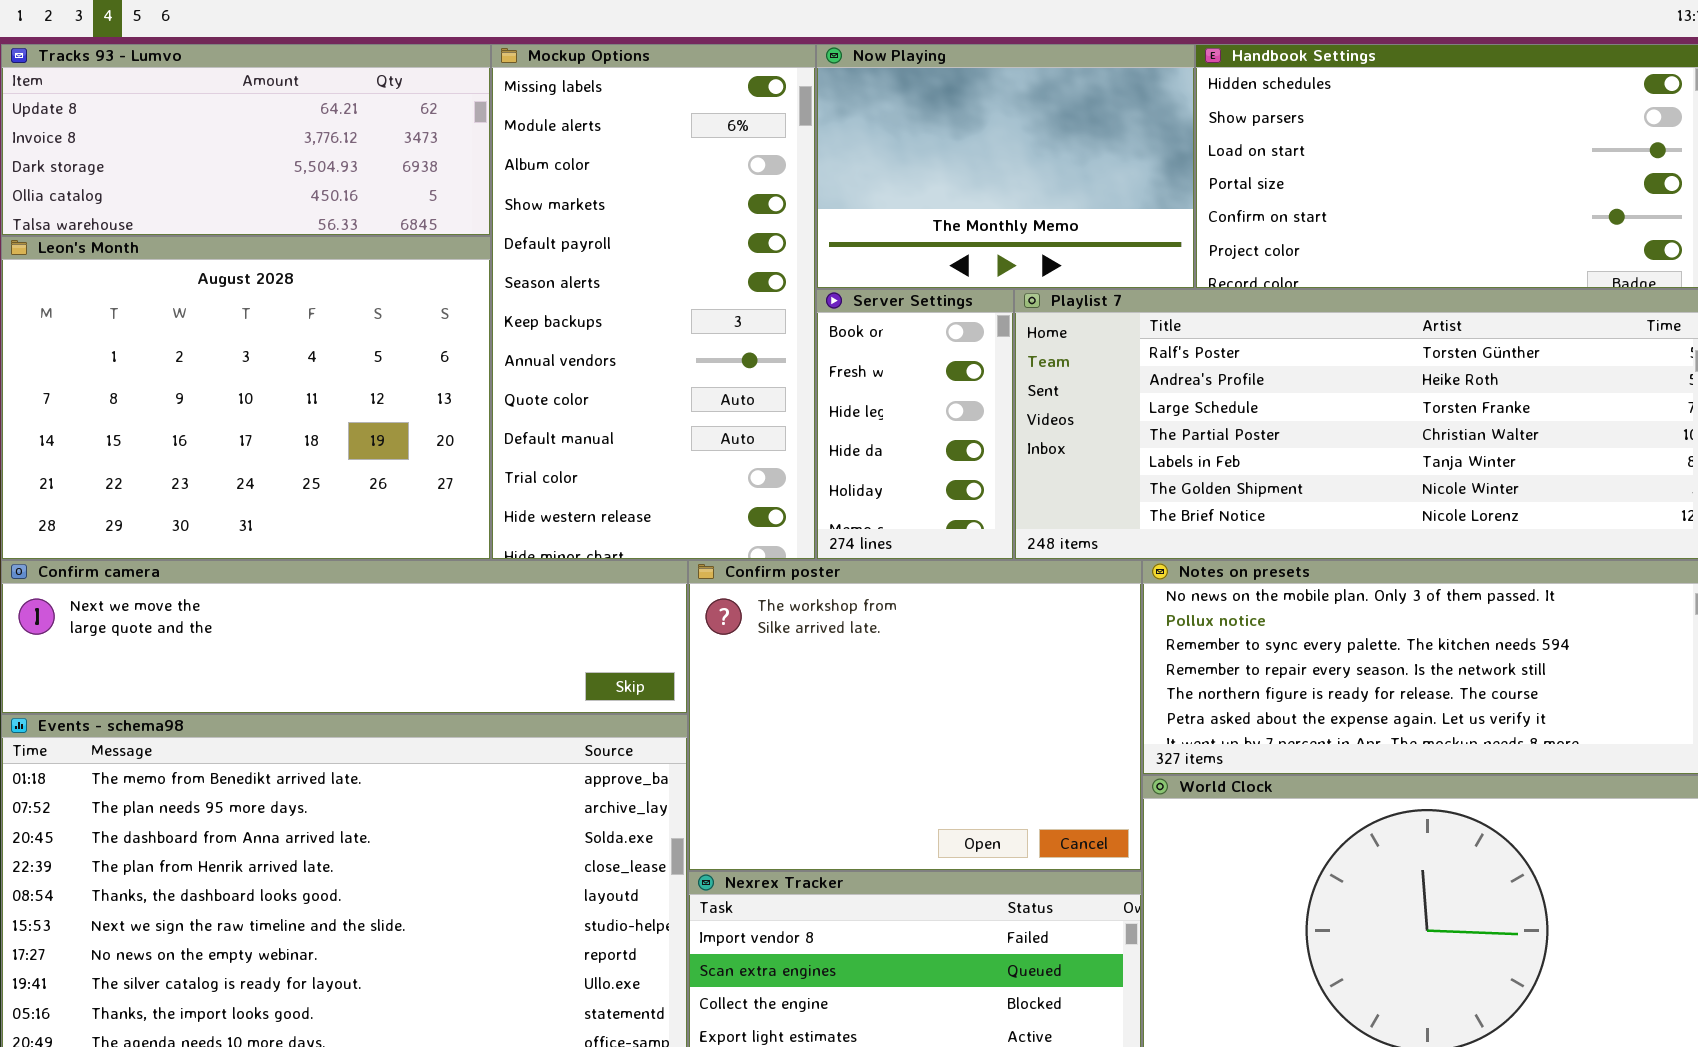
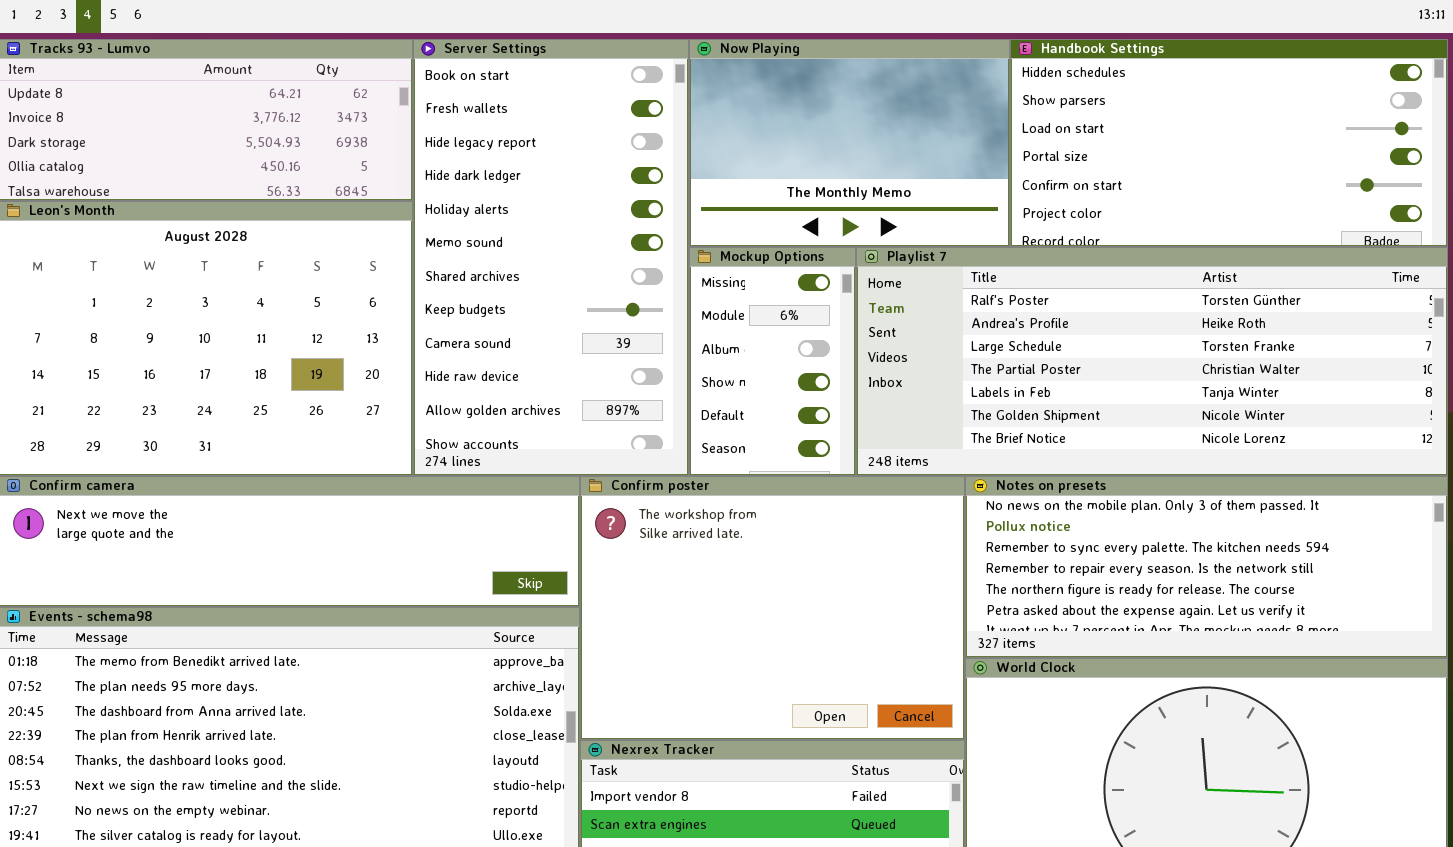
Mockup Options: [491,44,816,560] -> [689,247,856,476], moved, resized
Server Settings: [816,289,1014,560] -> [413,39,689,476], moved, resized

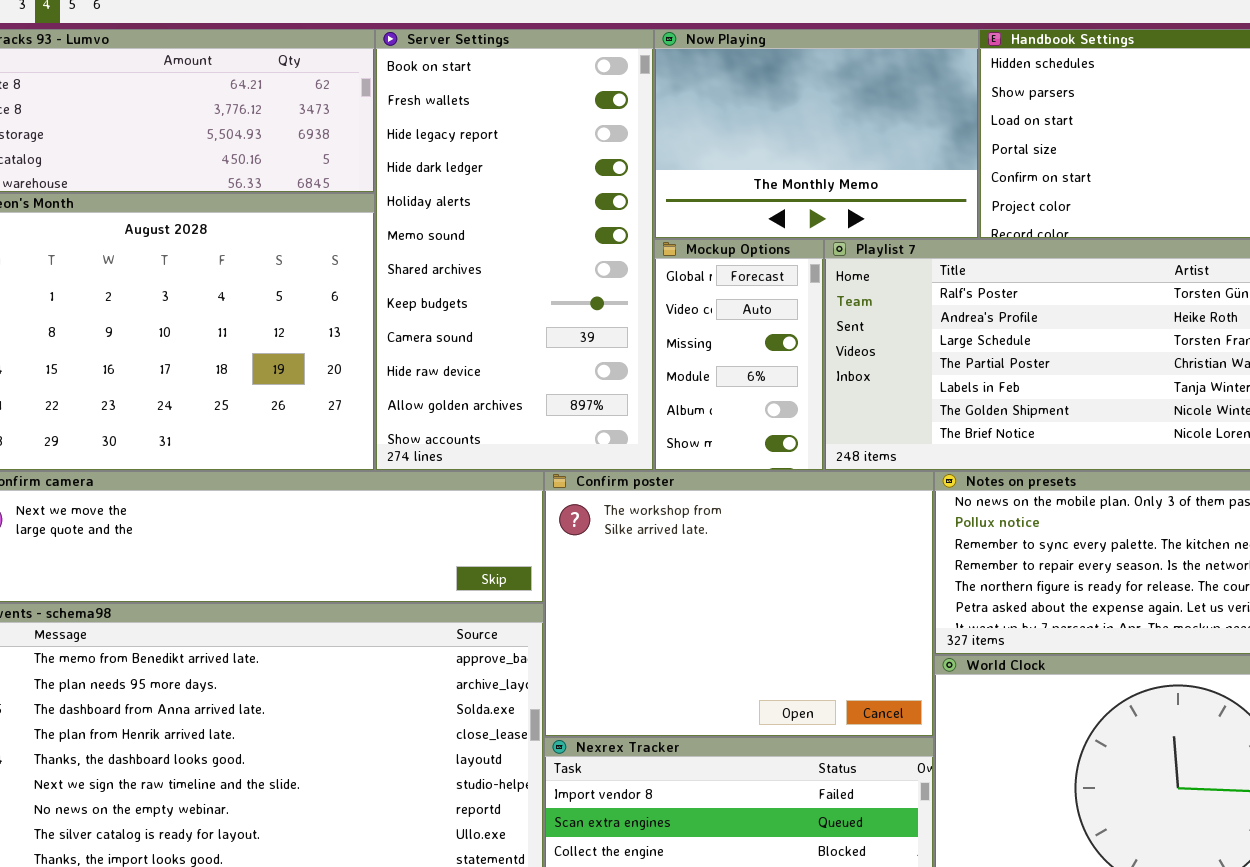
Mockup Options: [689,247,856,476] -> [654,239,824,471], scrolled up 2 rows

